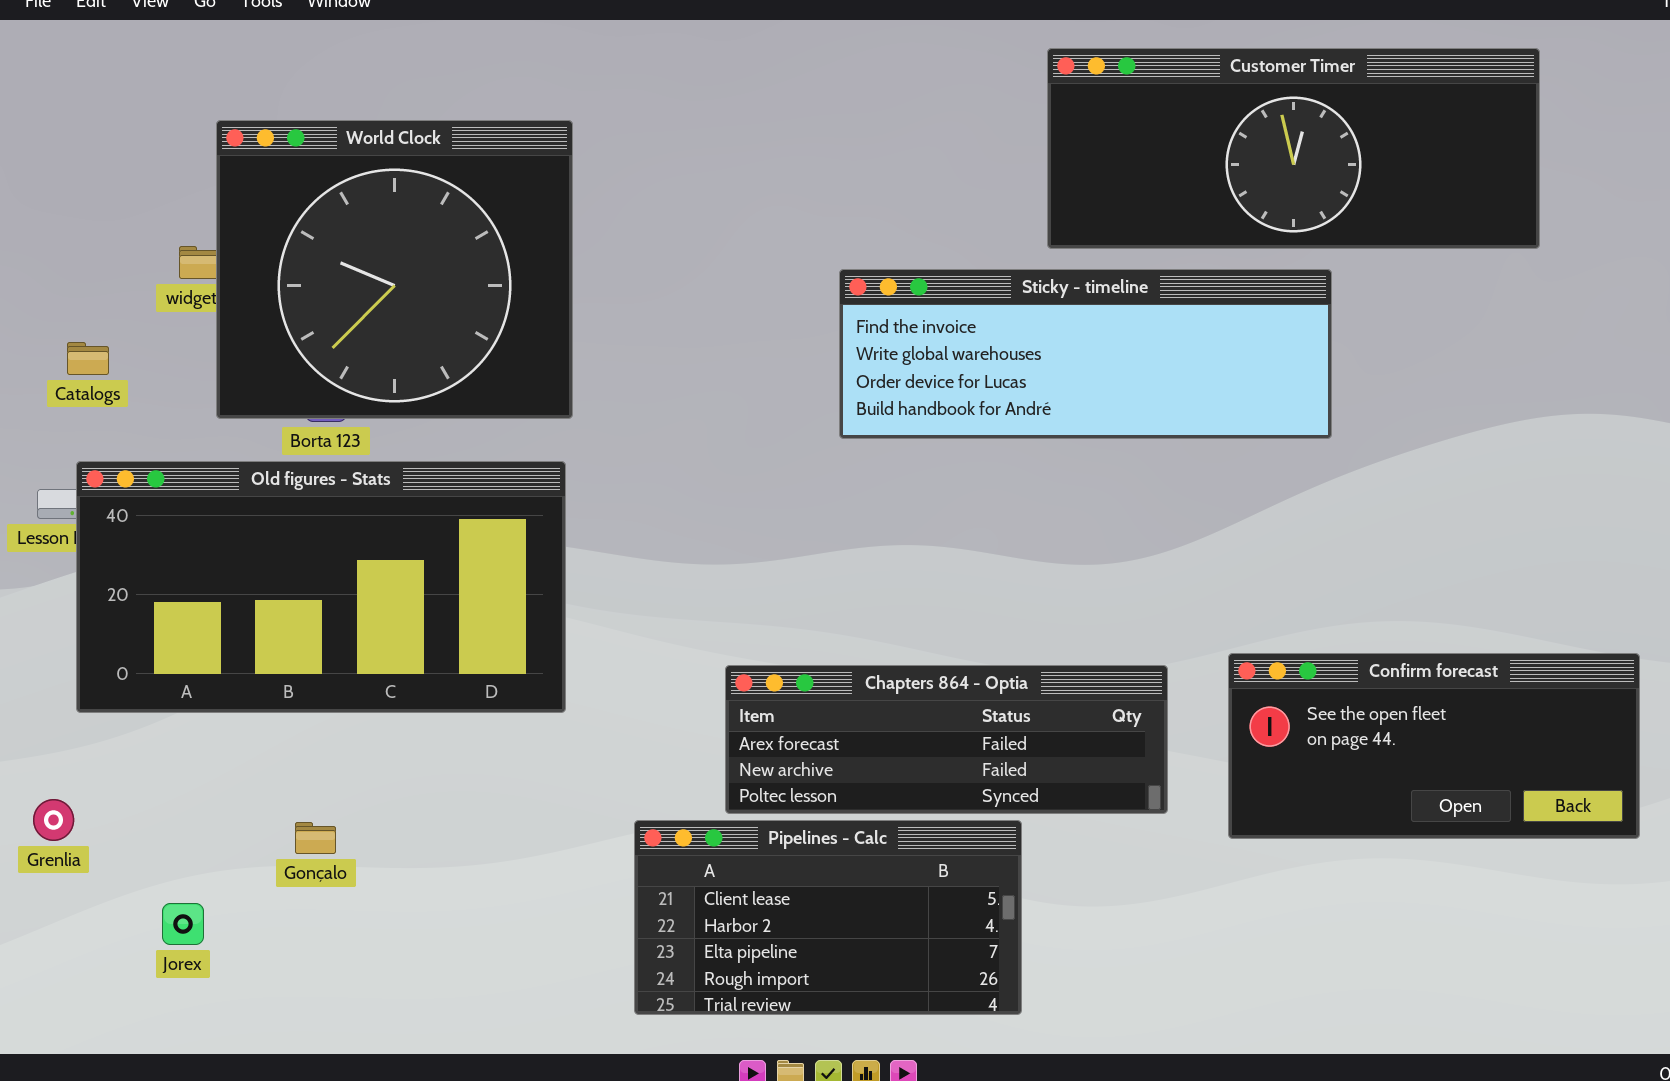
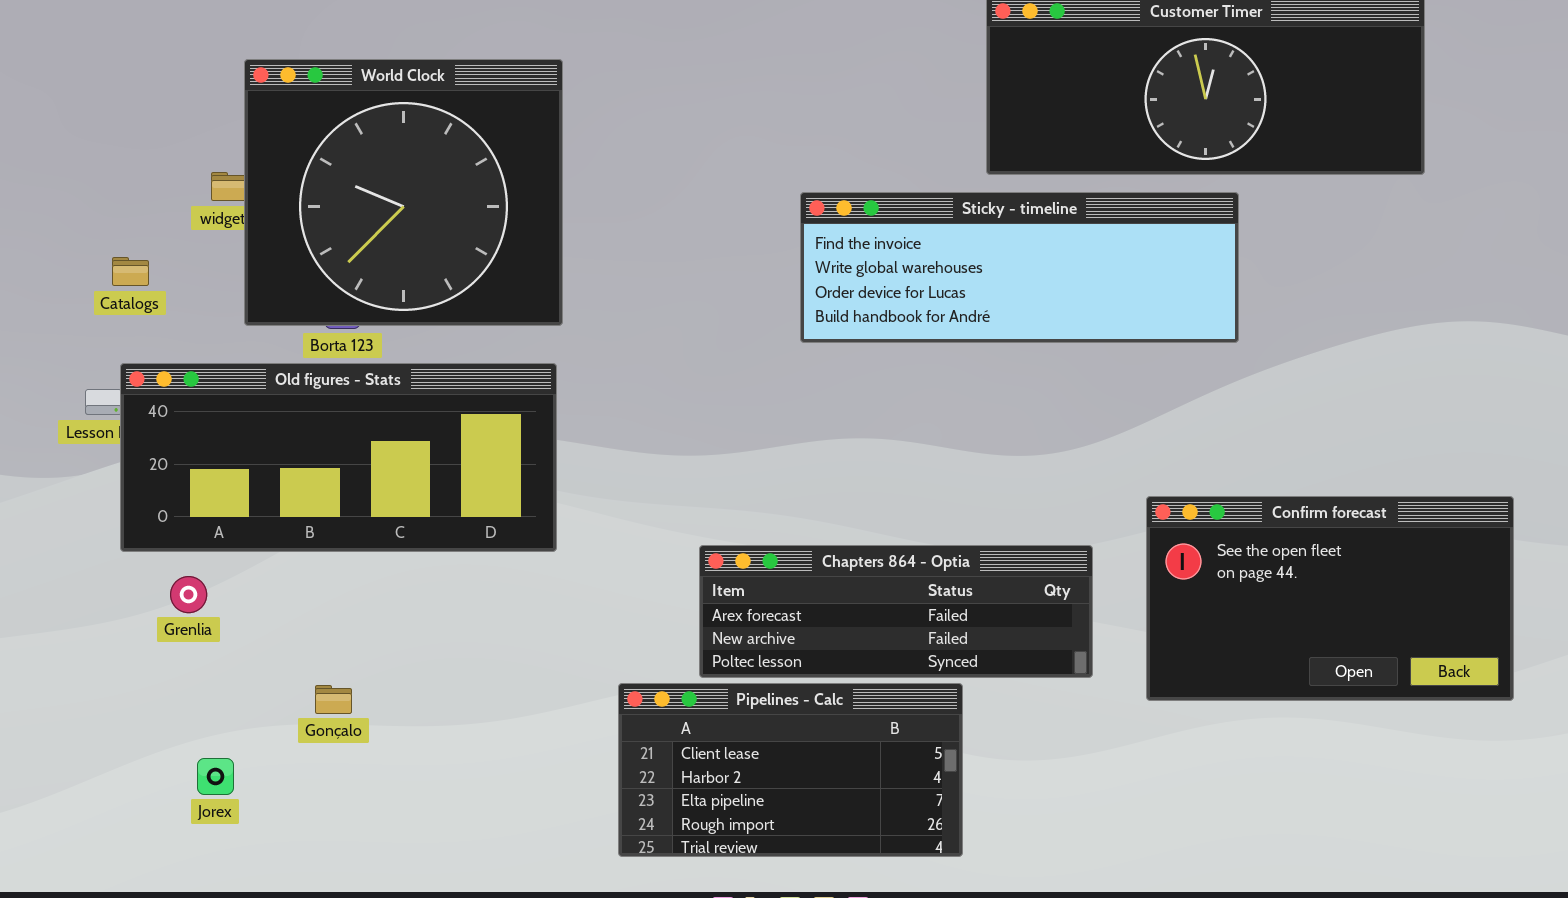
Old figures - Stats: [76,461,566,713] -> [120,363,557,552], resized
Confirm forecast: [1228,653,1640,839] -> [1146,496,1514,701], resized
Grenlia: [33,799,74,841] -> [170,576,207,613], moved

